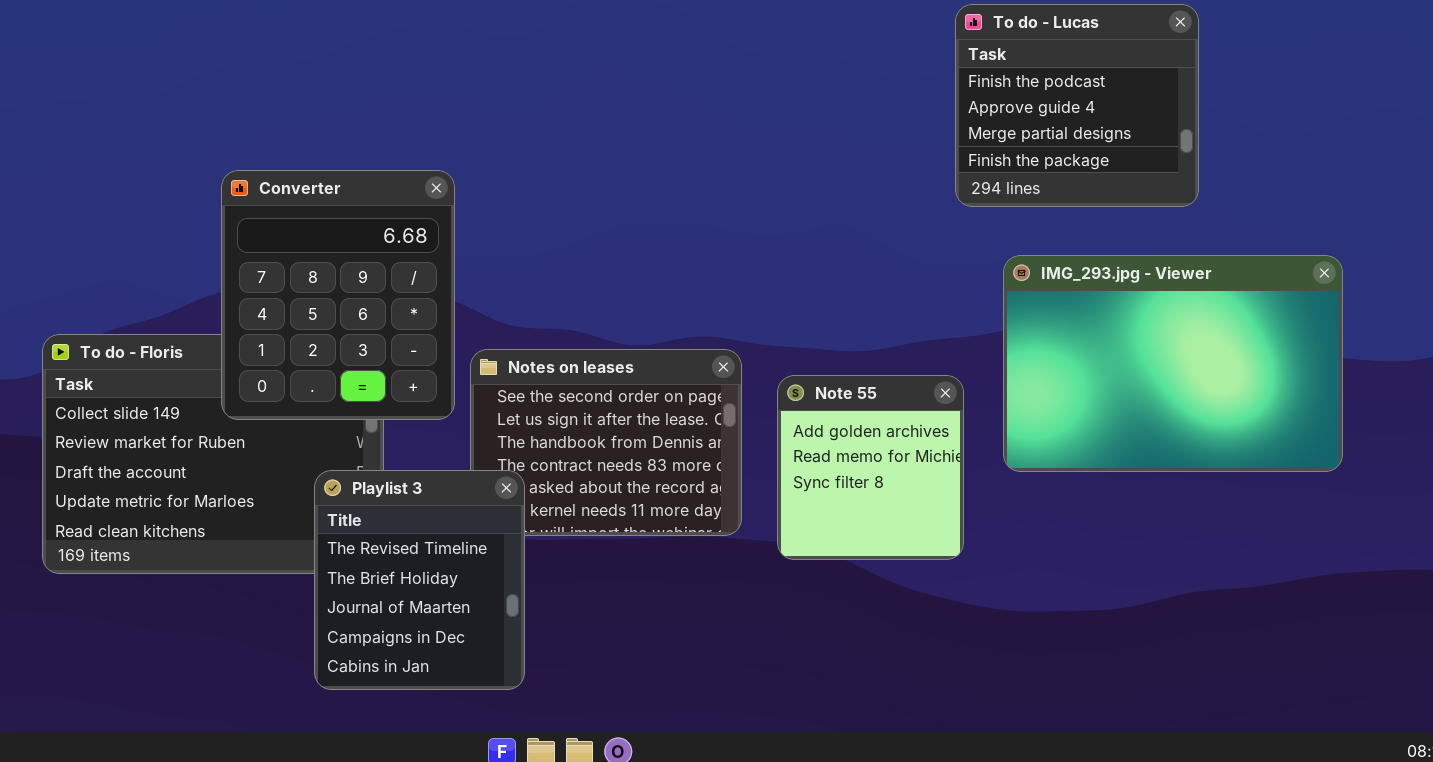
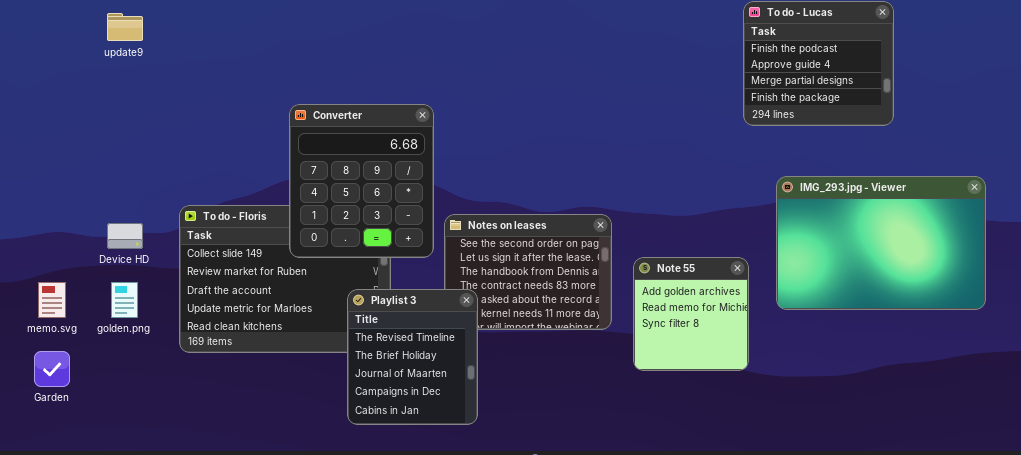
IMG_293.jpg - Viewer: [1003,255,1343,472] -> [776,176,986,310], moved
Note 55: [777,375,964,560] -> [633,257,749,371], moved

